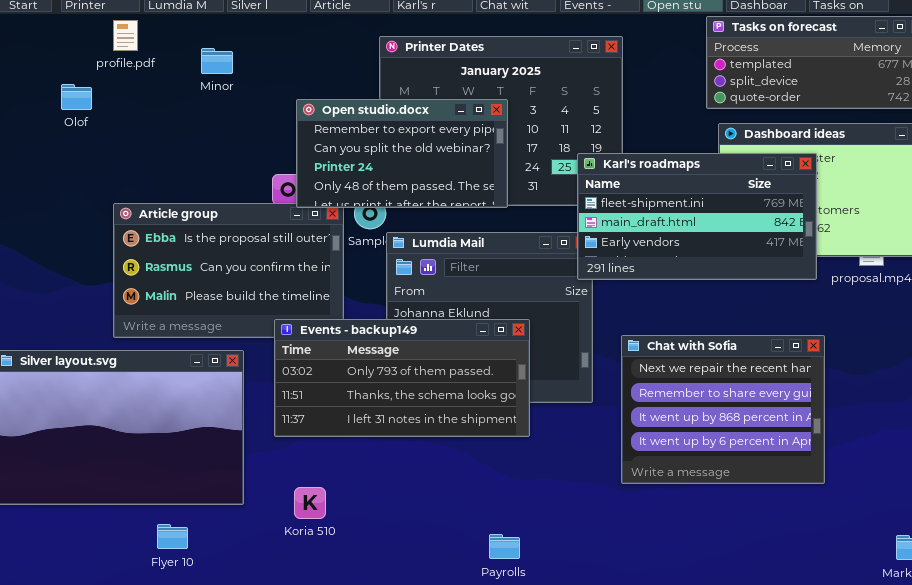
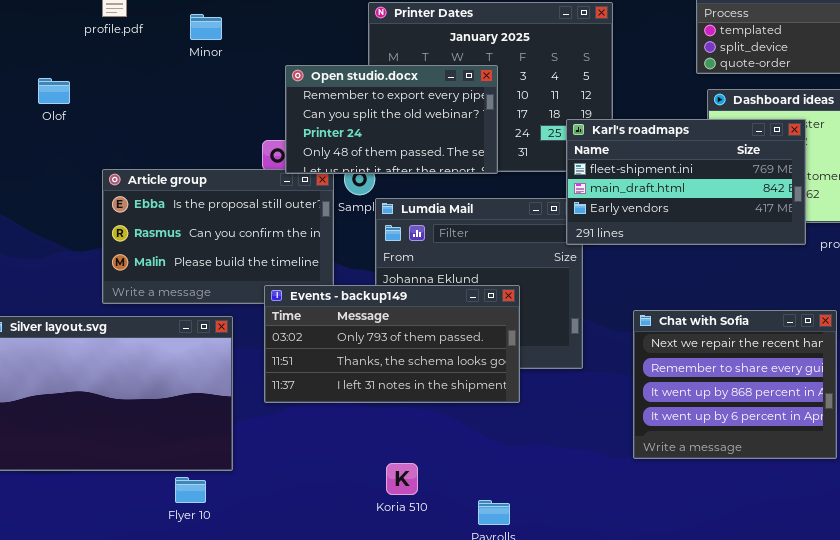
Olof: [61,84,92,110] -> [38,78,70,104], moved
Chat with Sofia: [621,335,825,484] -> [633,310,837,459], moved
Koria 510: [294,487,326,519] -> [386,463,418,495], moved
Flyer 10: [157,524,188,549] -> [175,477,206,503], moved

